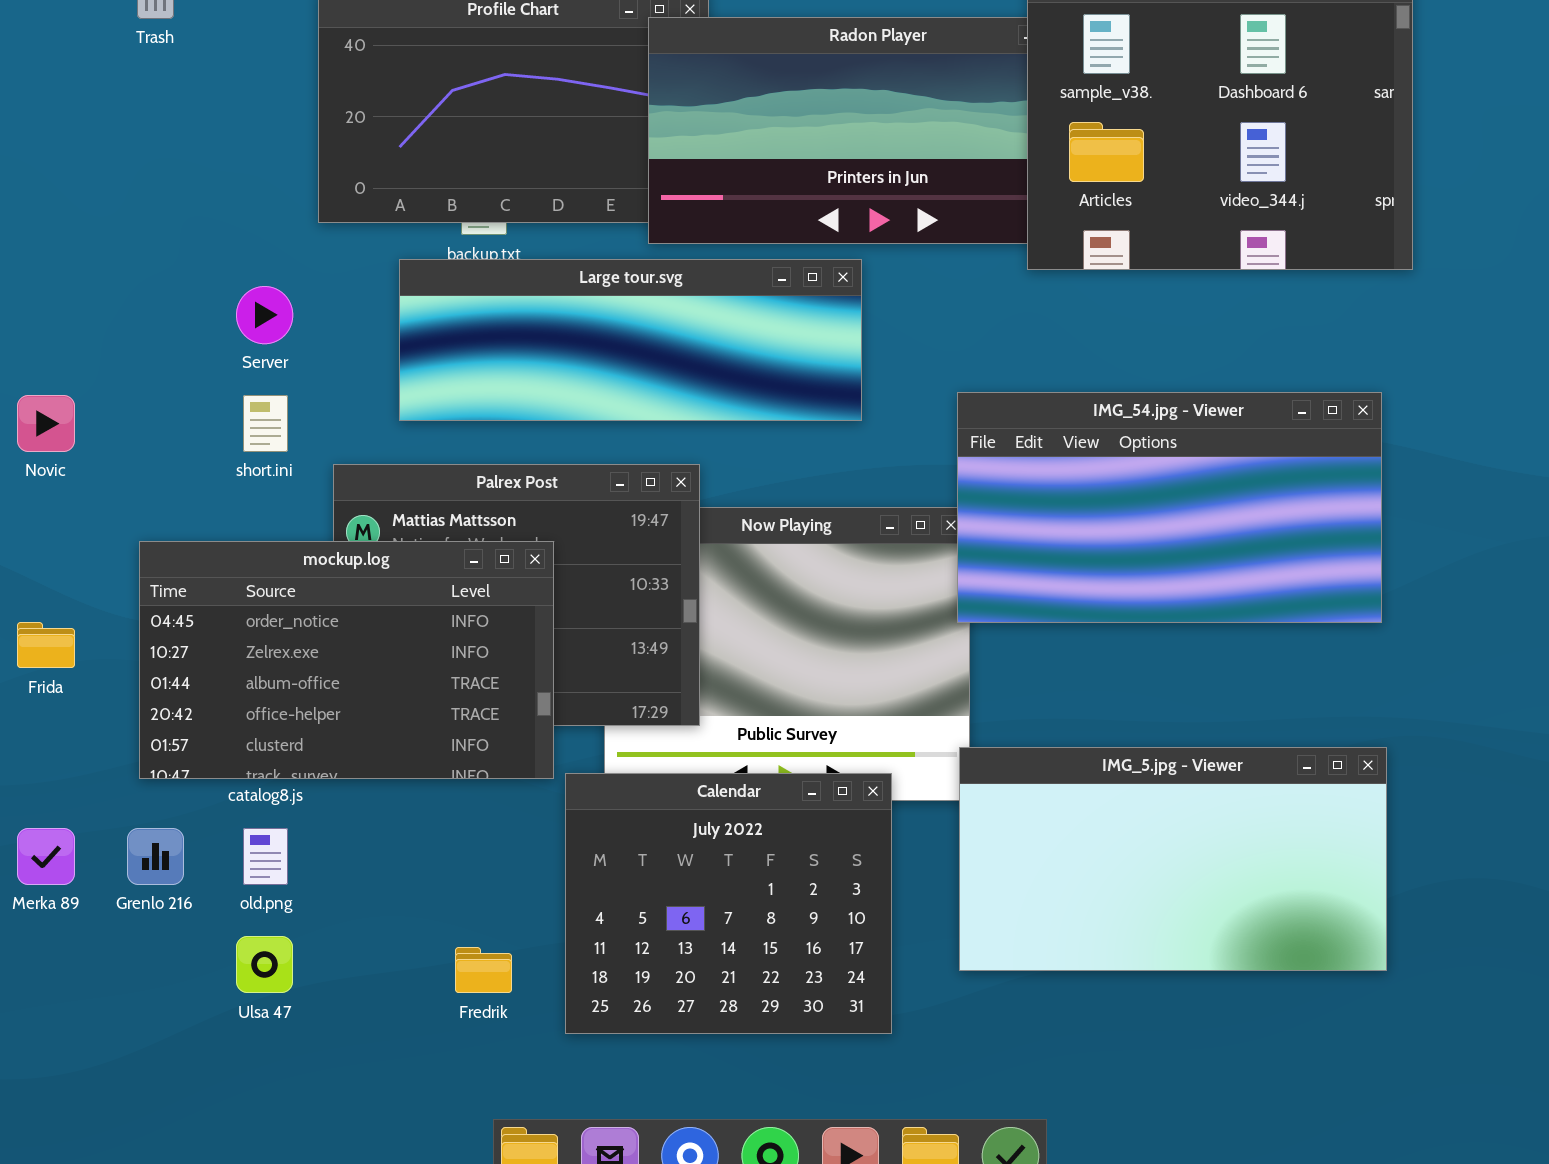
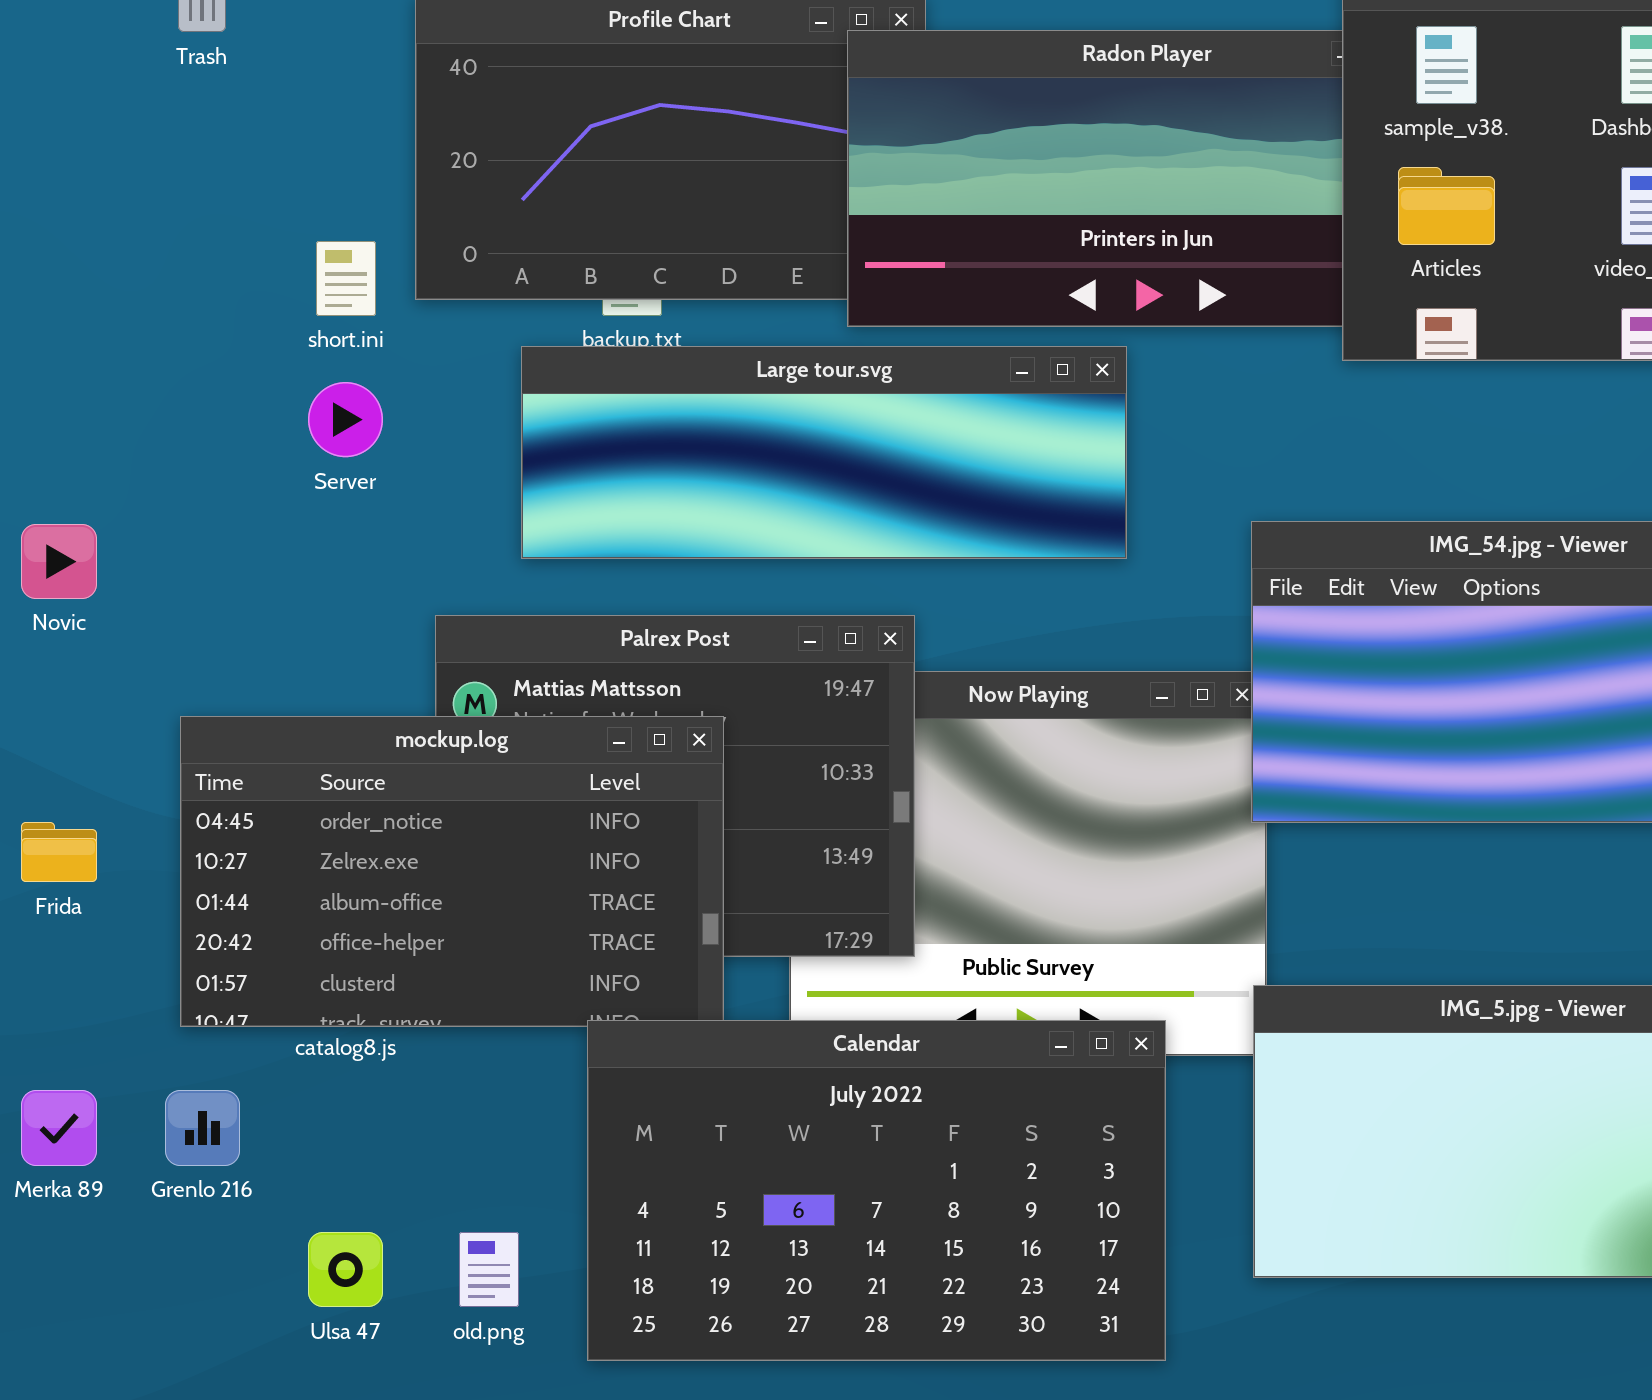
short.ini: [243,395,288,452] -> [316,241,376,316], moved
Calendar: [565,773,892,1034] -> [587,1020,1166,1361], resized
old.png: [243,828,288,885] -> [459,1232,519,1307], moved

